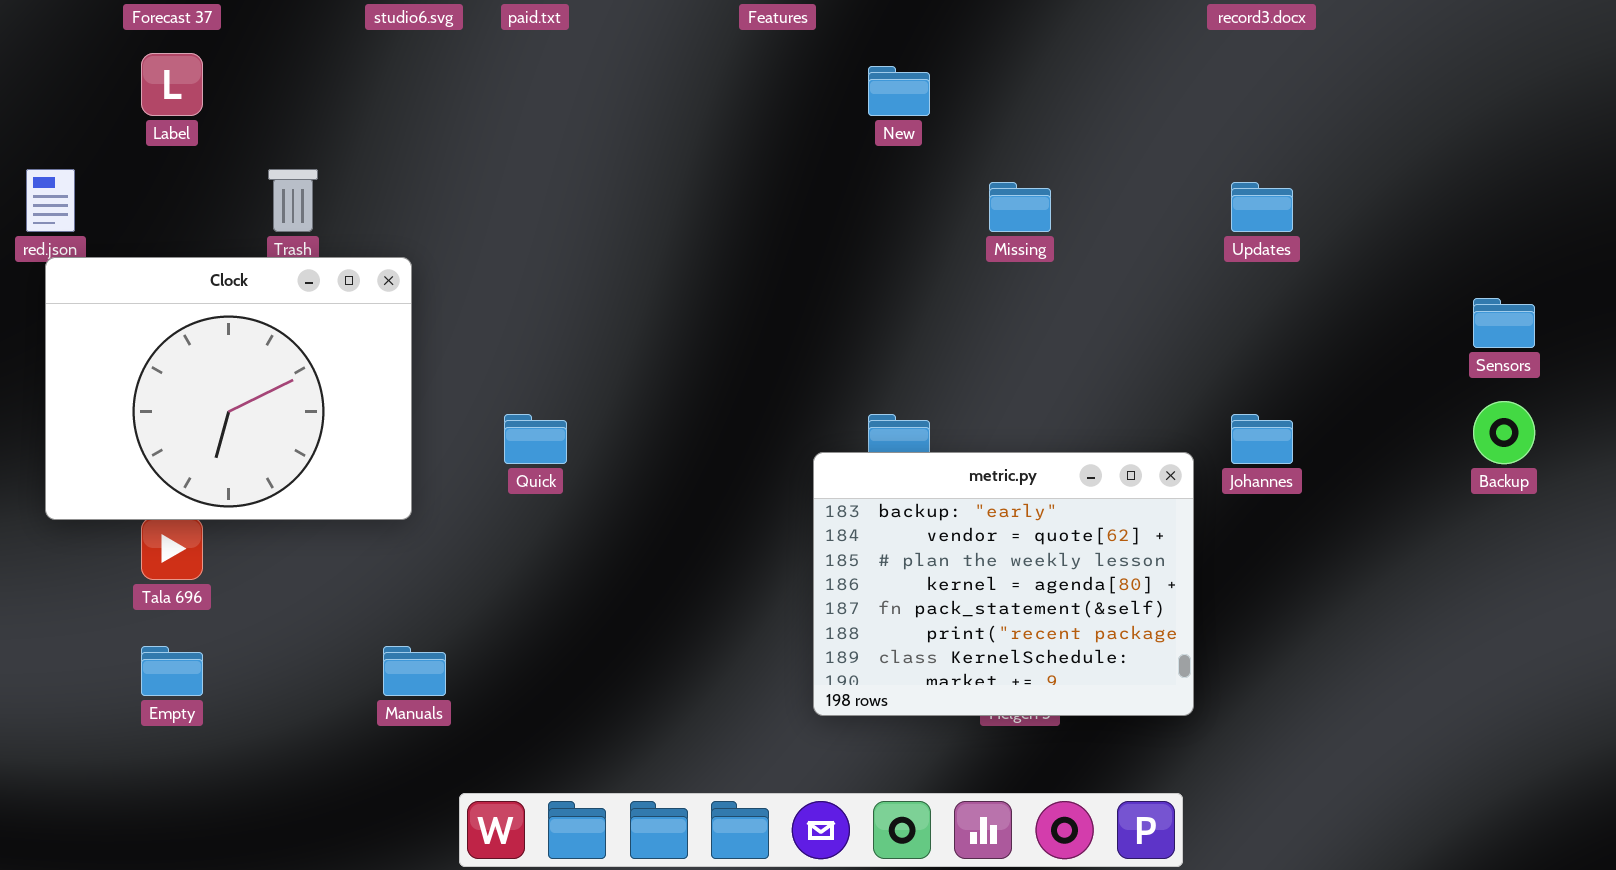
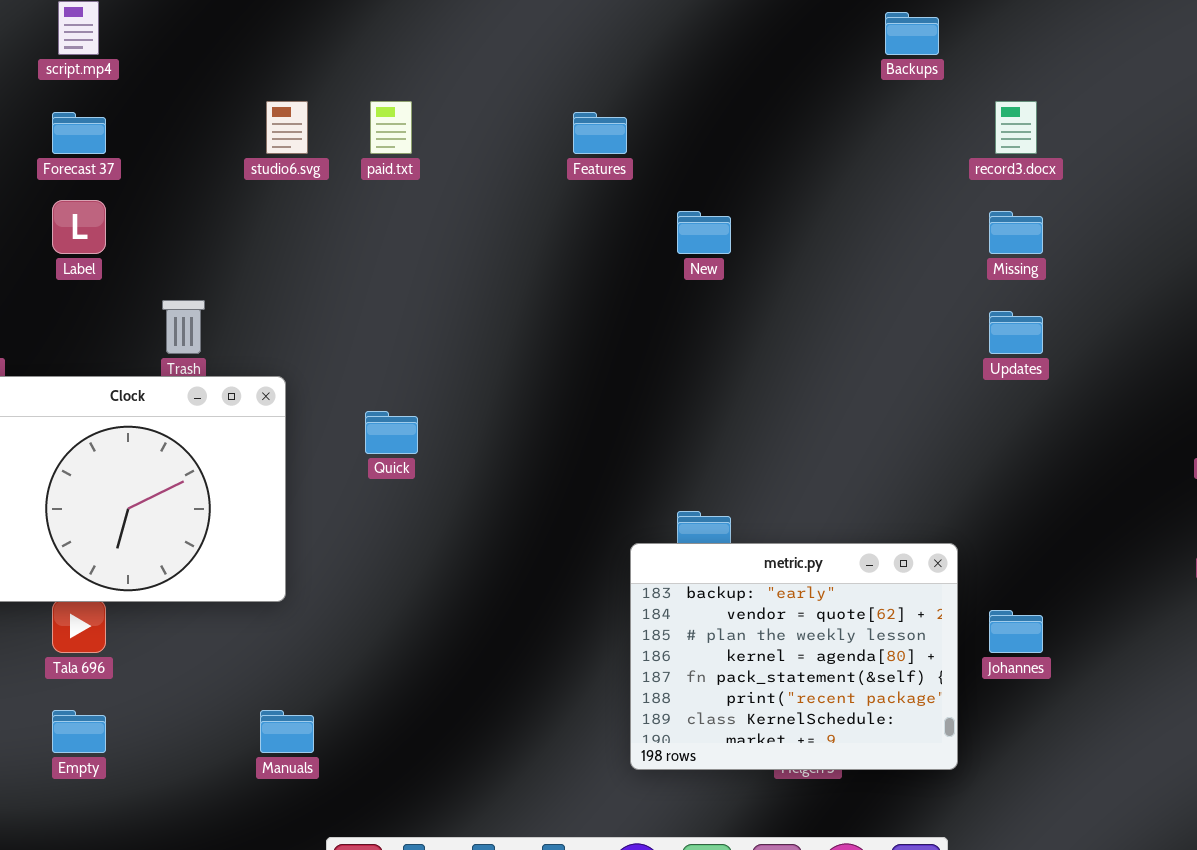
Missing: [989,182,1051,232] -> [989,211,1043,254], moved
Quick: [504,414,567,464] -> [365,411,418,454], moved
Johannes: [1231,414,1293,464] -> [989,610,1043,653], moved

